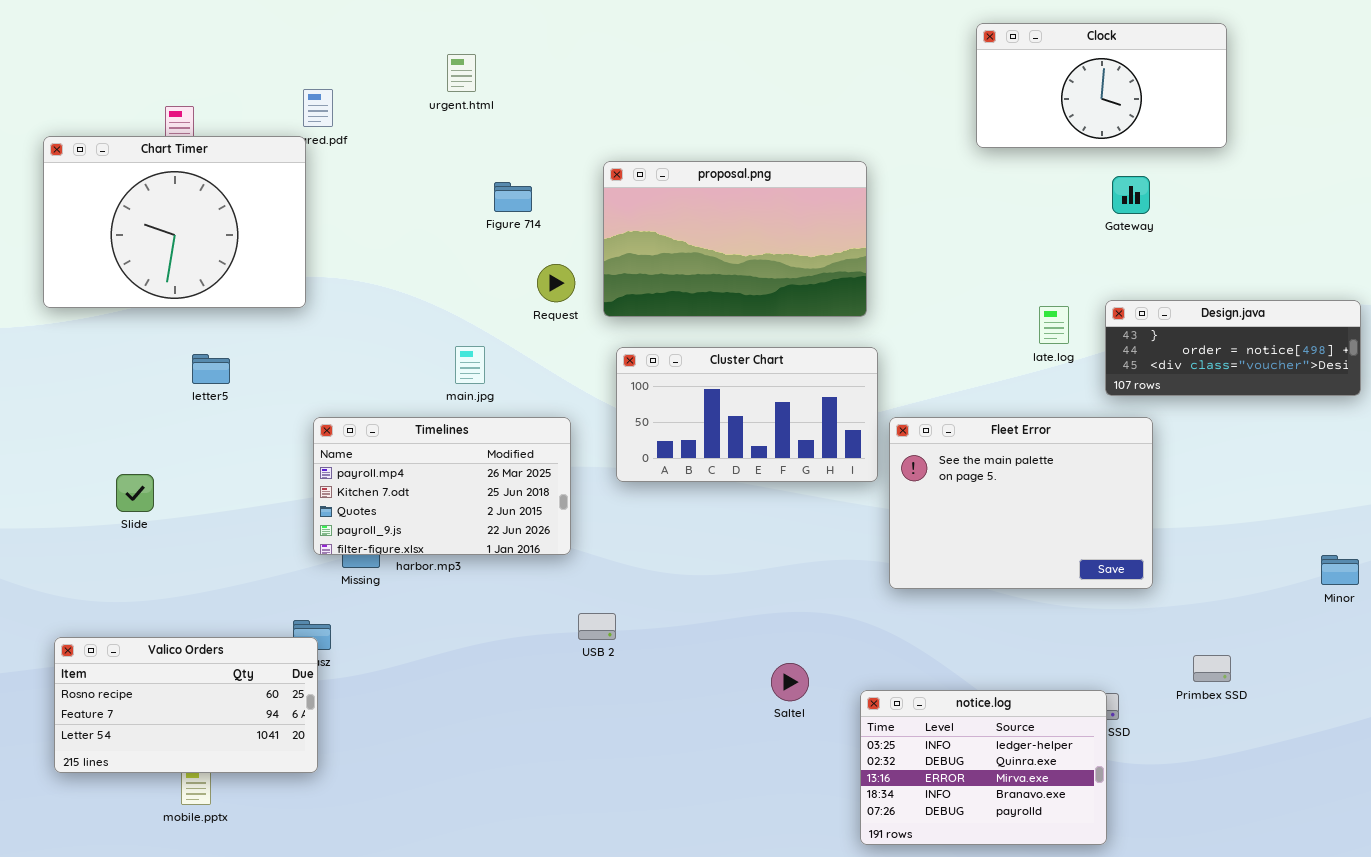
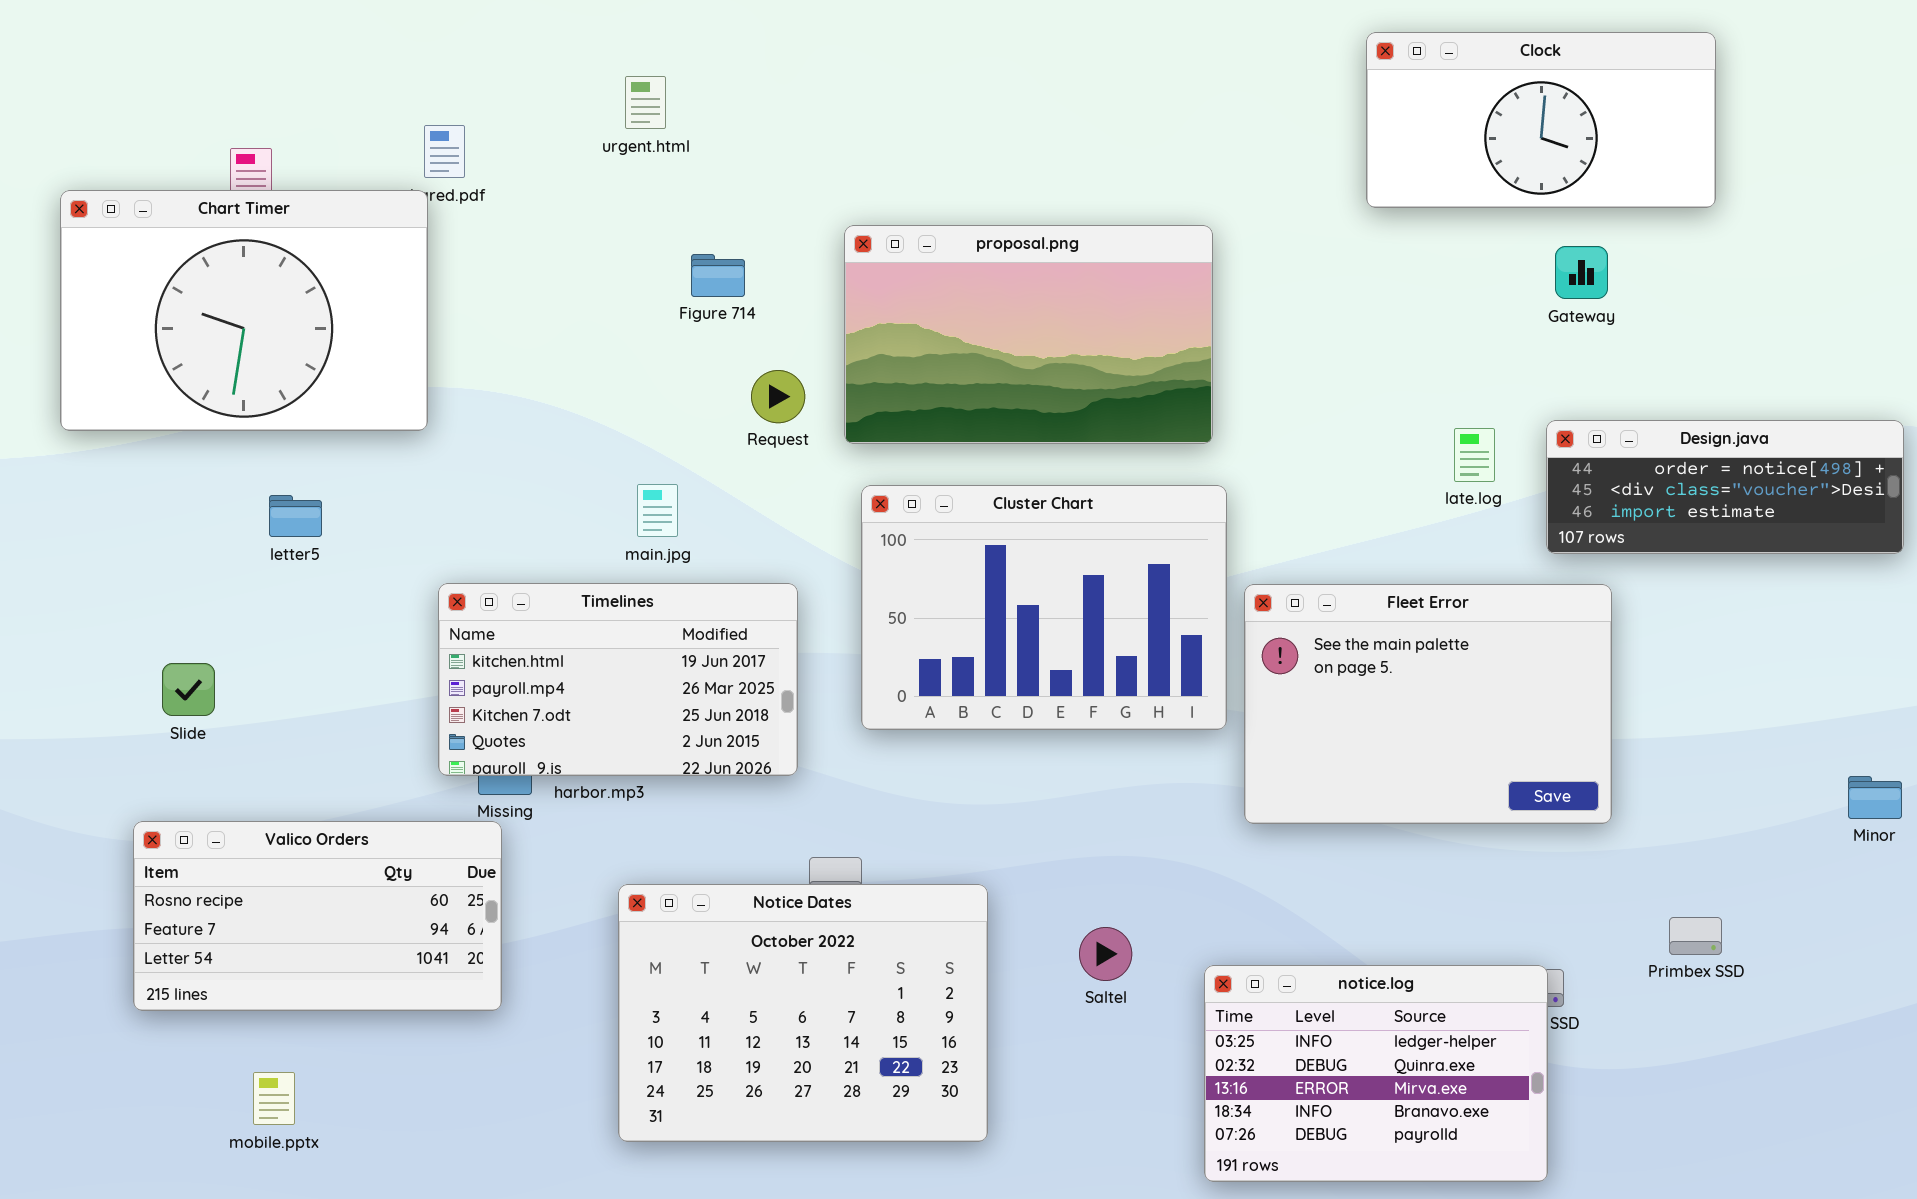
Design.java: [1105,300,1361,396] -> [1546,420,1904,554], scrolled down 1 row
Cluster Chart: [616,347,878,482] -> [861,485,1227,730], resized
Timelines: [313,417,571,555] -> [438,583,798,776], scrolled up 1 row
Notice Dates: none -> [618,884,988,1142], opened
Valico Orders: [54,637,318,773] -> [133,821,502,1011], moved

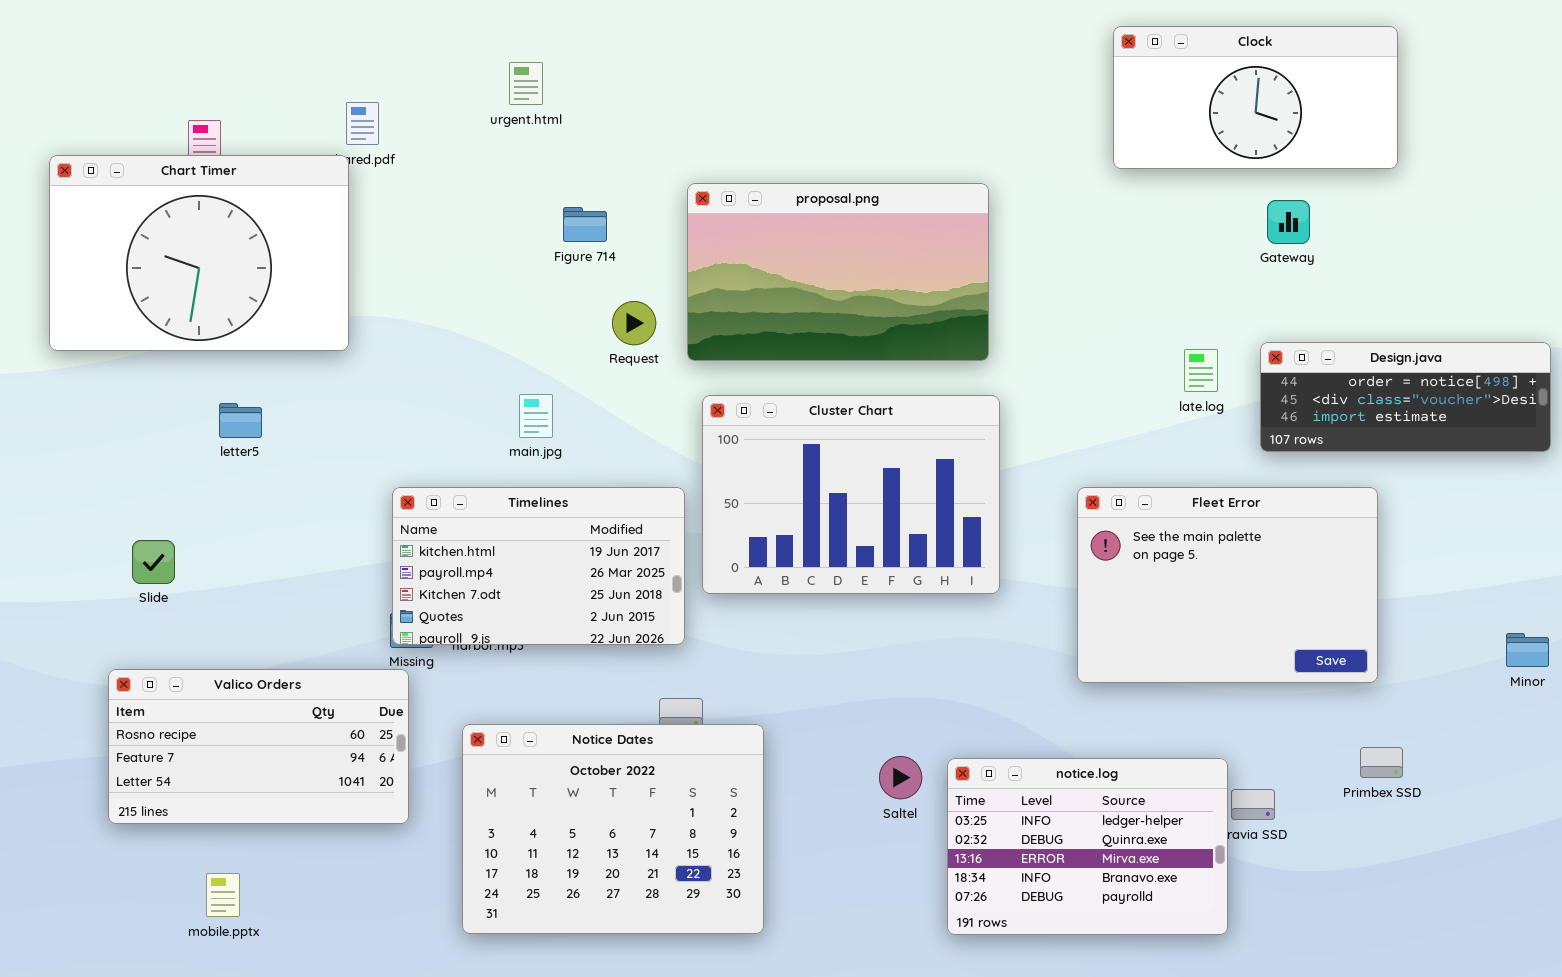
Timelines: [438,583,798,776] -> [392,487,685,645], moved
Fleet Error: [1244,584,1612,824] -> [1077,487,1378,683], moved
Notice Dates: [618,884,988,1142] -> [462,724,764,934], moved
notice.log: [1204,965,1548,1182] -> [947,758,1228,935], moved

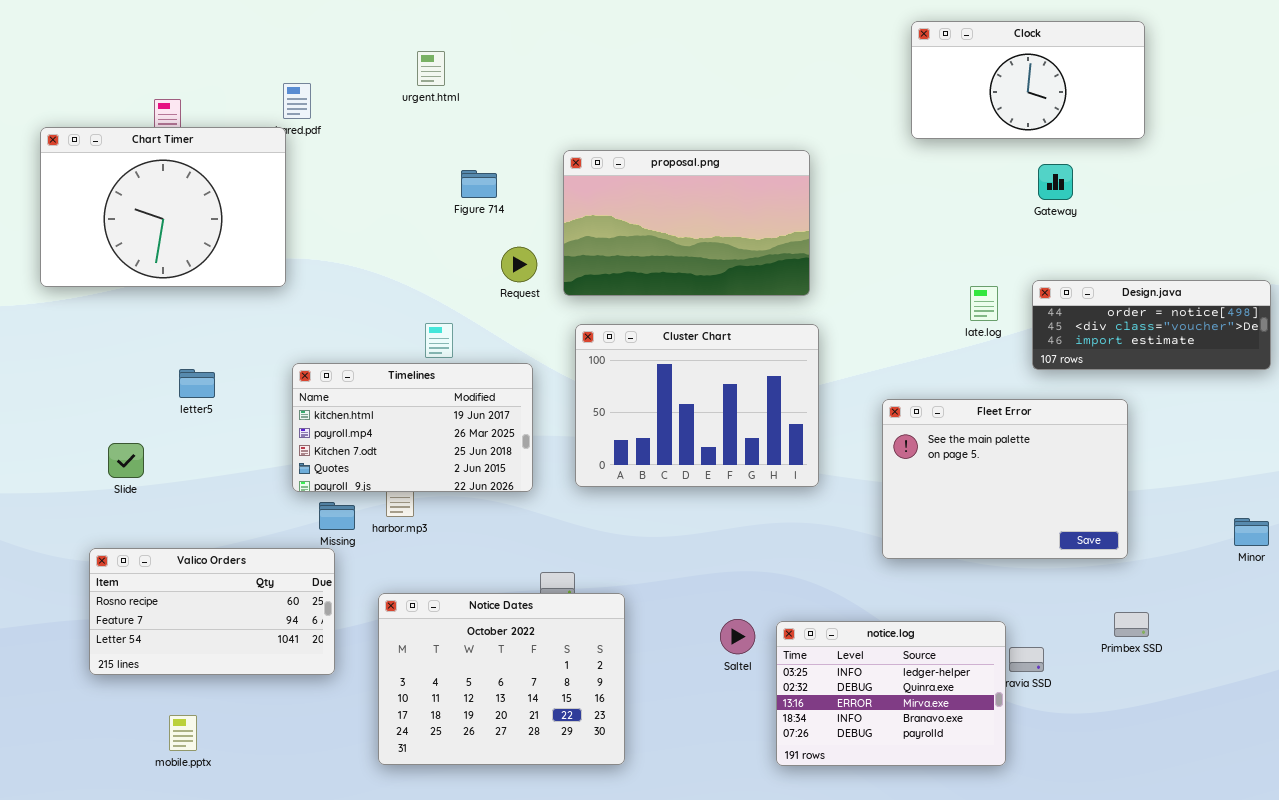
letter5: [219,403,262,438] -> [179,369,215,398], moved
Timelines: [392,487,685,645] -> [292,363,533,492], moved

